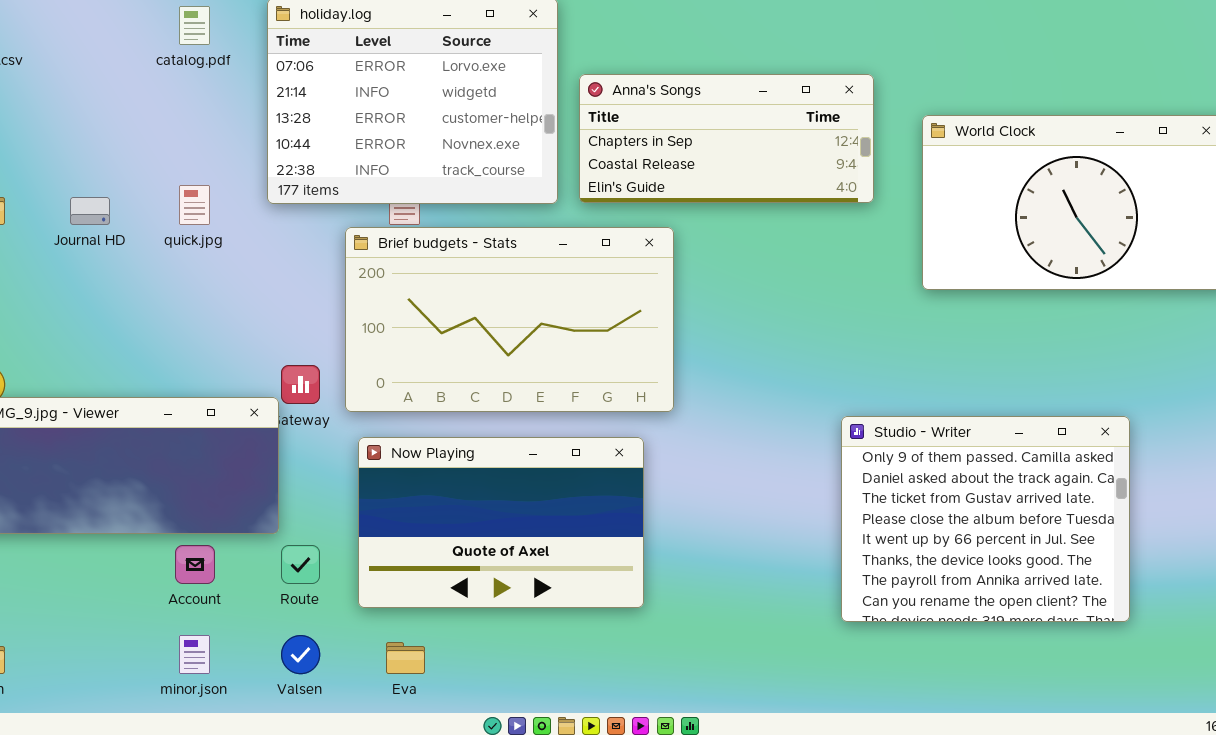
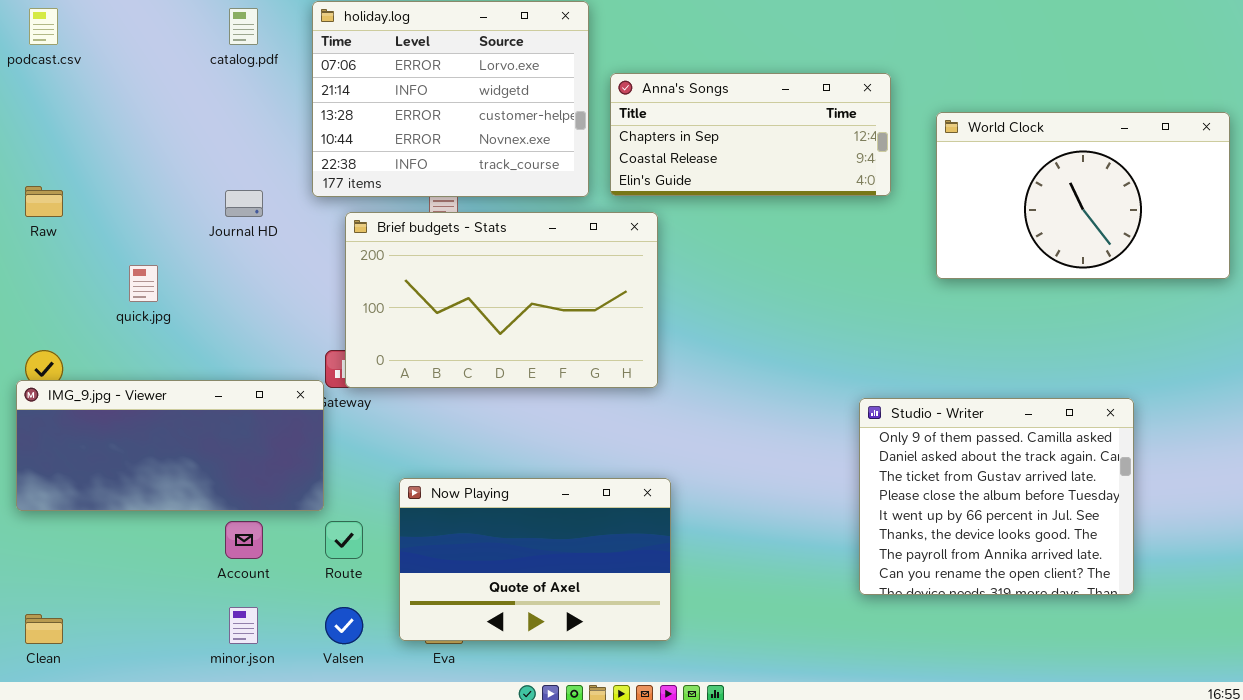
quick.jpg: [179,185,210,225] -> [129,265,158,302], moved
Journal HD: [70,197,110,225] -> [225,190,263,217], moved
Brief budgets - Stats: [345,227,674,412] -> [345,212,658,388], moved
Now Playing: [358,437,644,608] -> [399,478,671,641], moved

